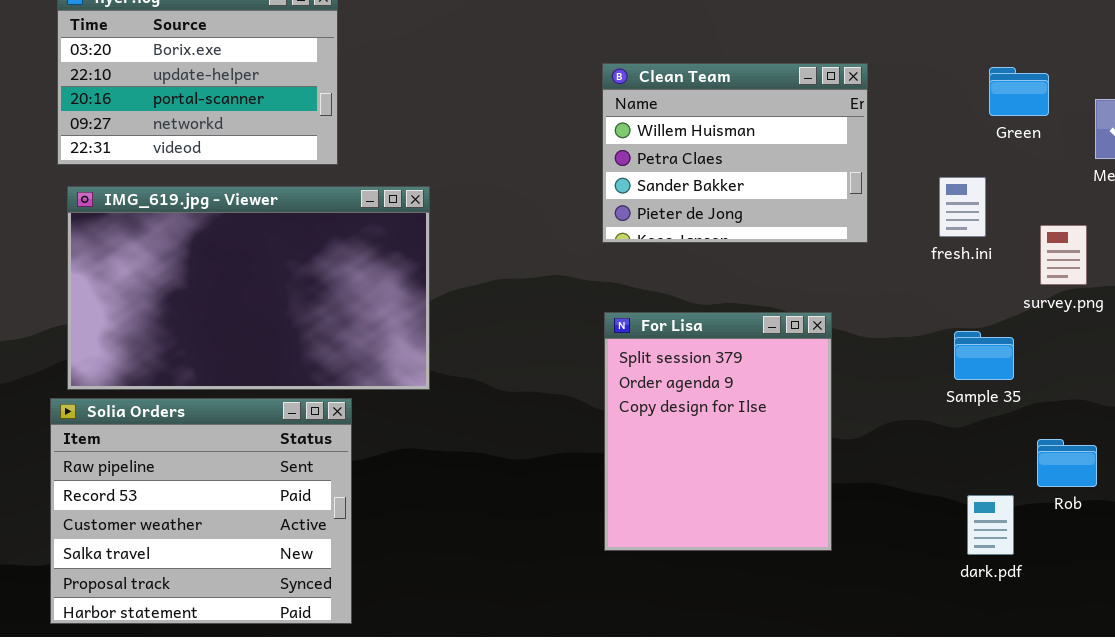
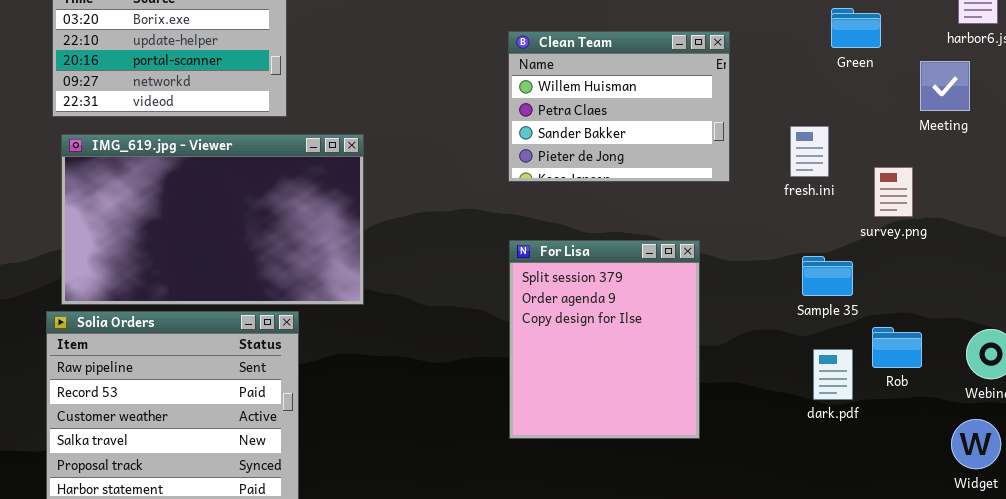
Green: [989,67,1049,116] -> [831,8,881,48], moved
Rob: [1037,439,1097,487] -> [872,327,922,368], moved
dark.pdf: [967,495,1014,555] -> [813,349,853,400], moved

